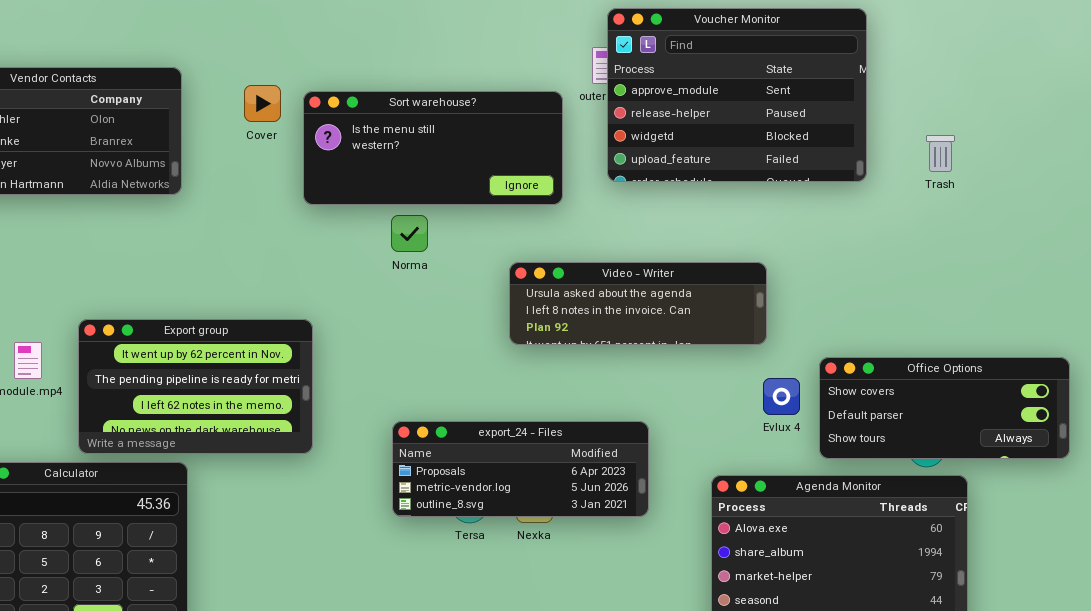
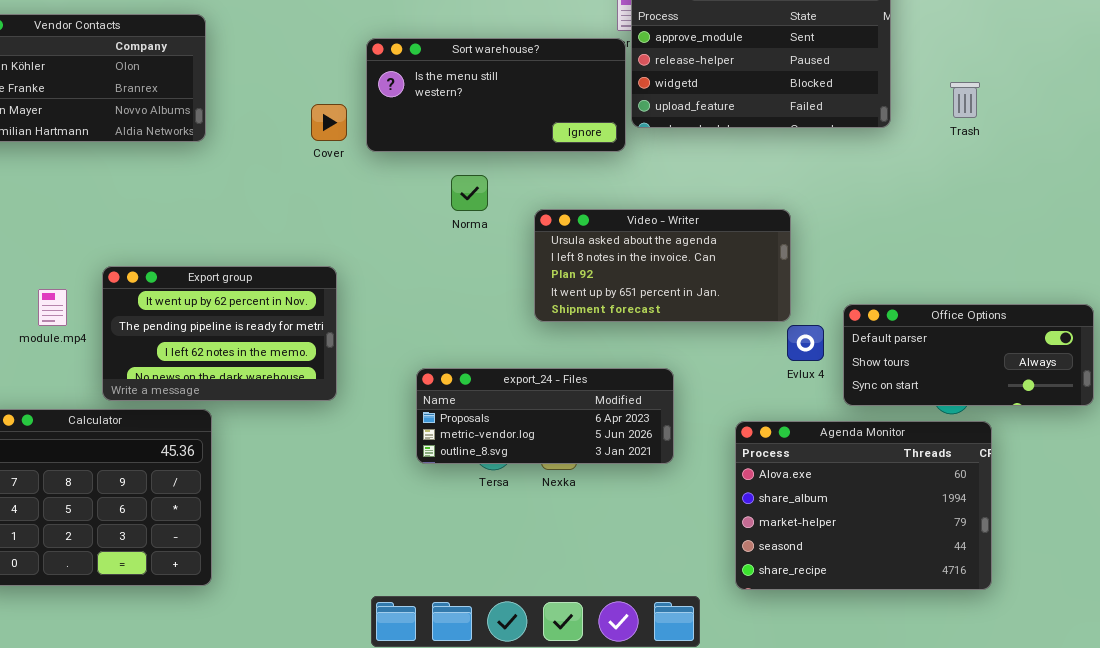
Cover: [244,85,281,122] -> [311,104,347,141], moved
Sort warehouse?: [303,91,563,205] -> [366,38,626,152], moved
Norma: [391,215,428,252] -> [451,175,488,211], moved
Video - Writer: [509,262,767,345] -> [534,209,791,322], resized
Office Options: [819,357,1070,459] -> [843,304,1094,406], scrolled down 1 row

